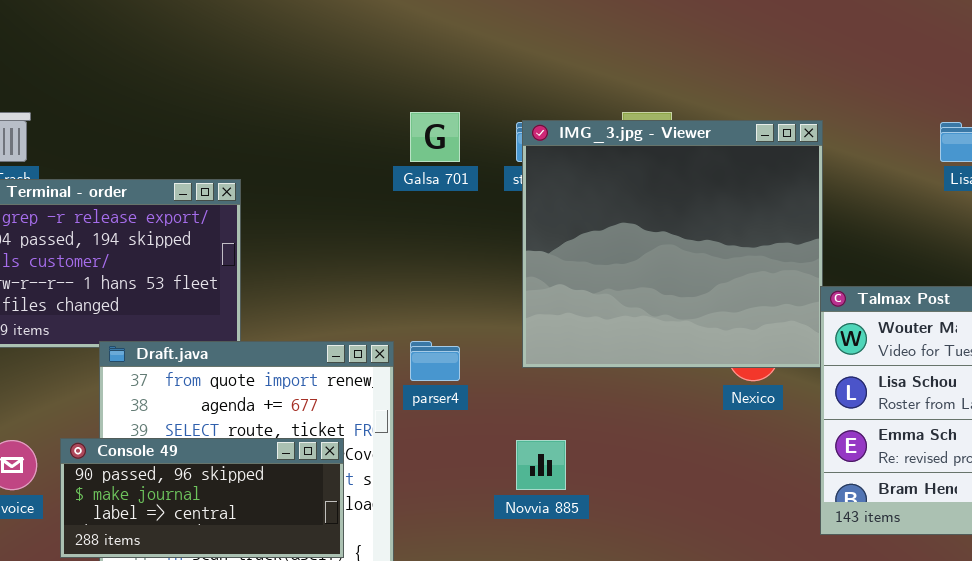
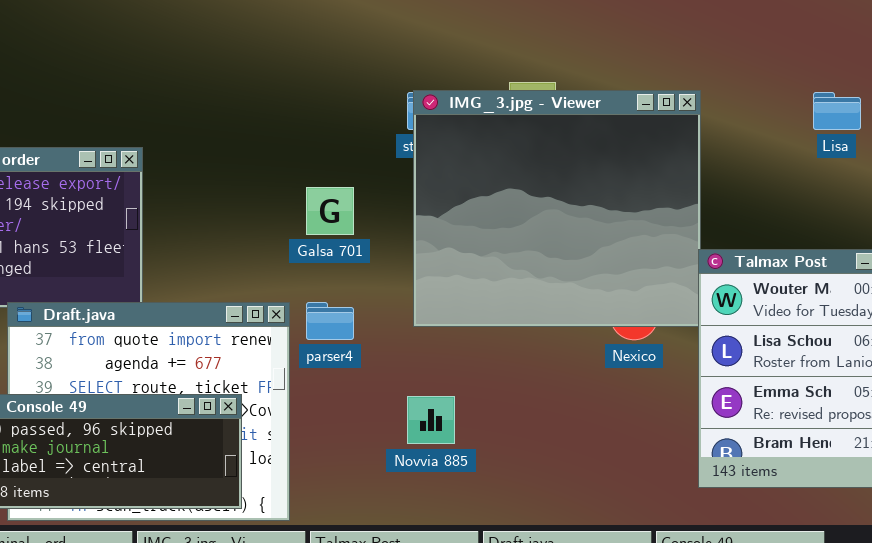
Galsa 701: [410,112,460,162] -> [306,187,354,235], moved

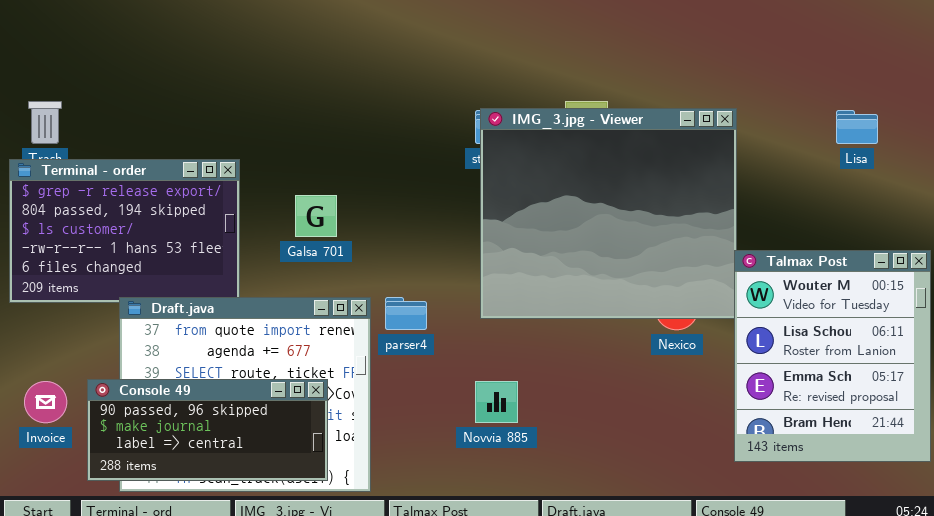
Galsa 701: [306,187,354,235] -> [295,195,337,237], moved

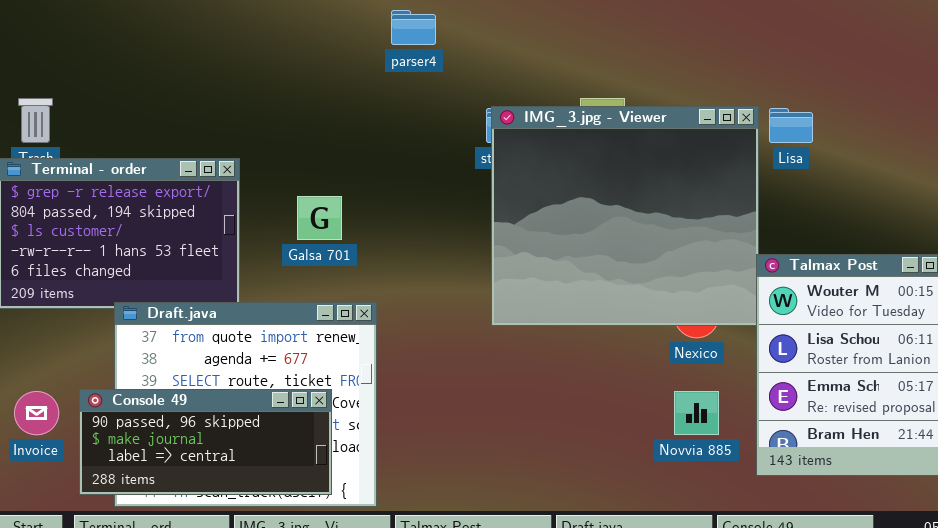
Lisa: [836,110,878,144] -> [769,108,813,143], moved
parser4: [385,297,427,330] -> [391,10,436,45], moved
Novvia 885: [475,381,518,423] -> [674,391,719,435], moved

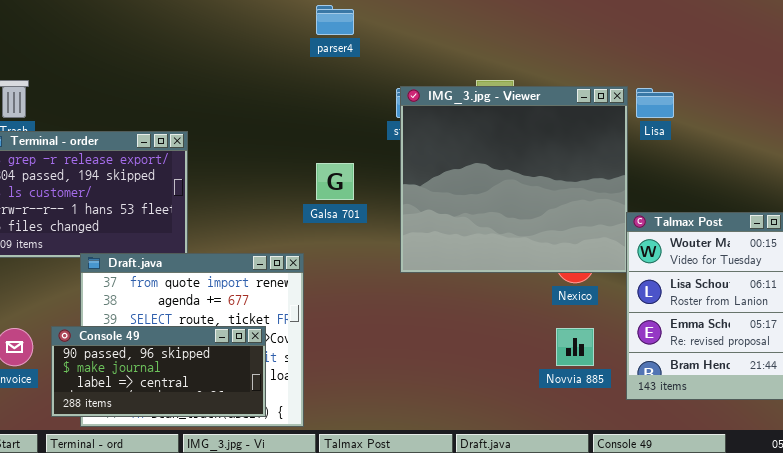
Galsa 701: [297,196,342,240] -> [316,163,354,200], moved

